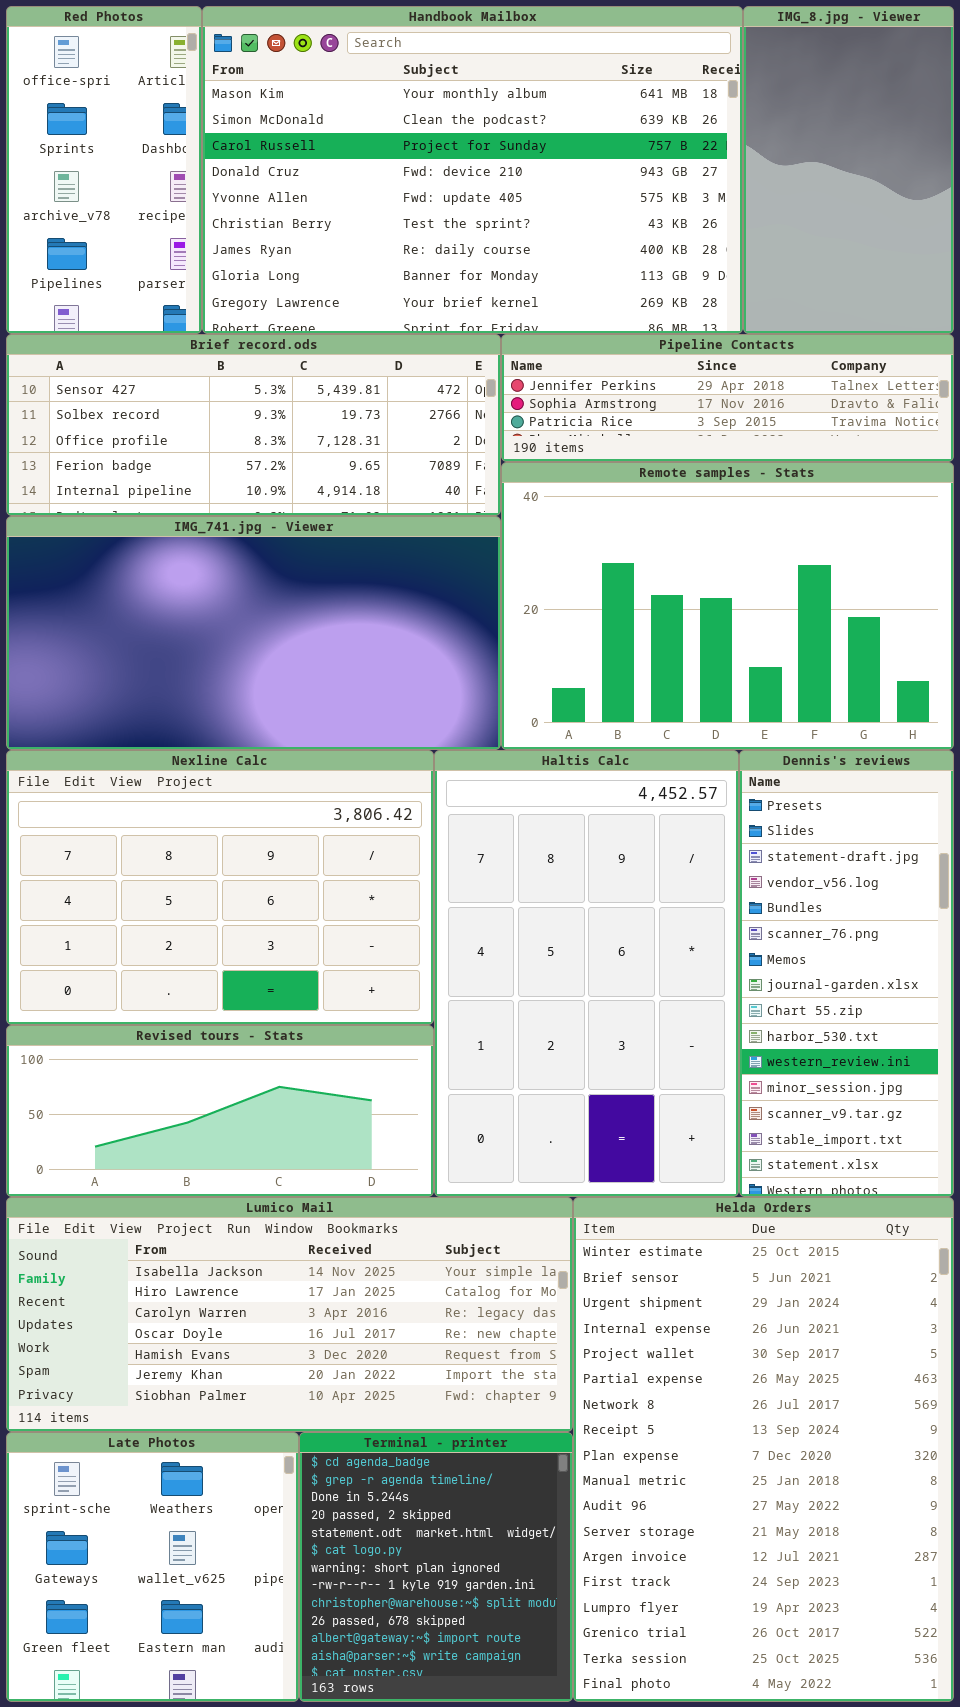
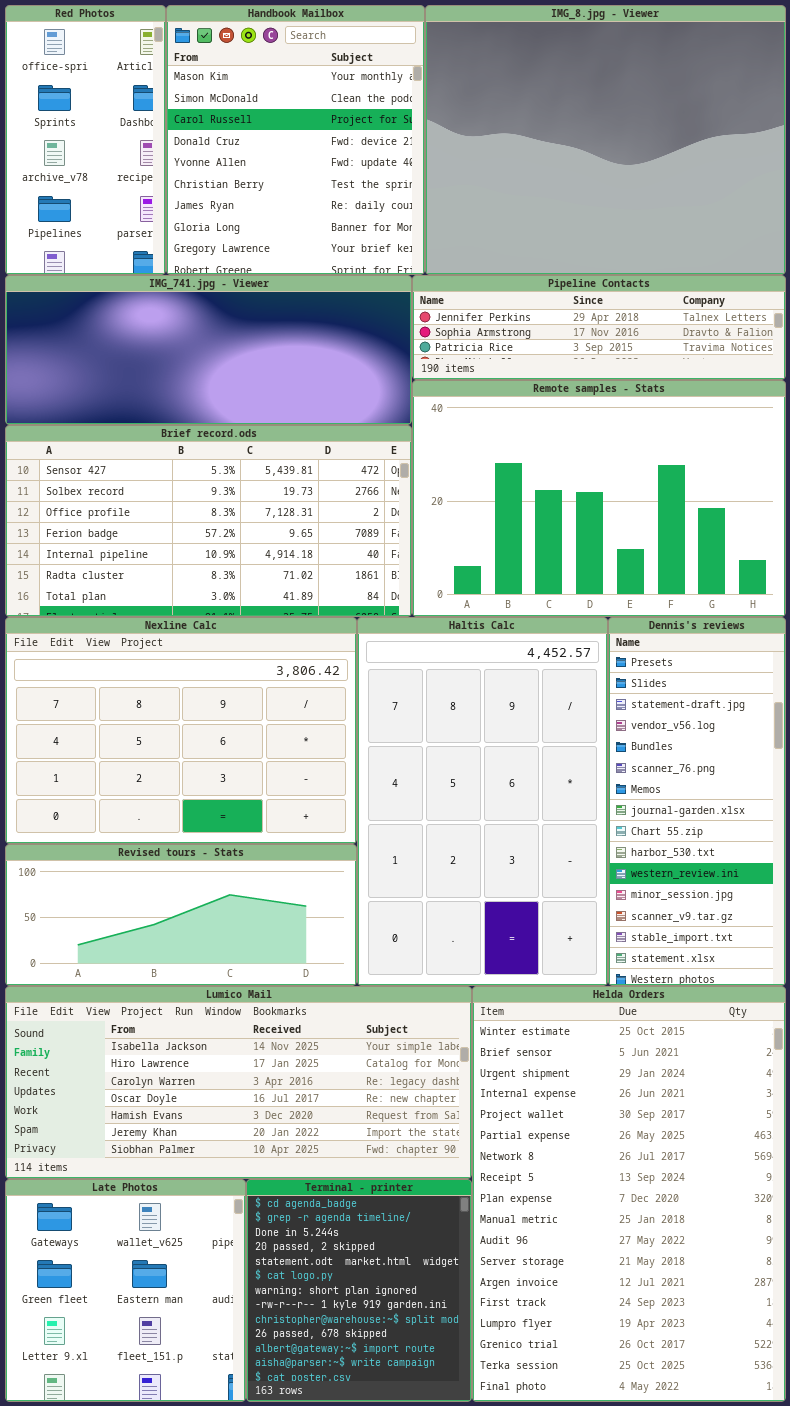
Handbook Mailbox: [202,6,743,334] -> [166,5,425,275], resized
IMG_8.jpg - Viewer: [743,6,954,334] -> [425,5,786,275], resized
Brief record.ods: [6,334,501,516] -> [5,425,412,617], moved, resized
IMG_741.jpg - Viewer: [6,516,501,750] -> [5,275,412,425], moved, resized
Late Photos: [6,1432,299,1702] -> [5,1179,246,1402], scrolled down 1 row

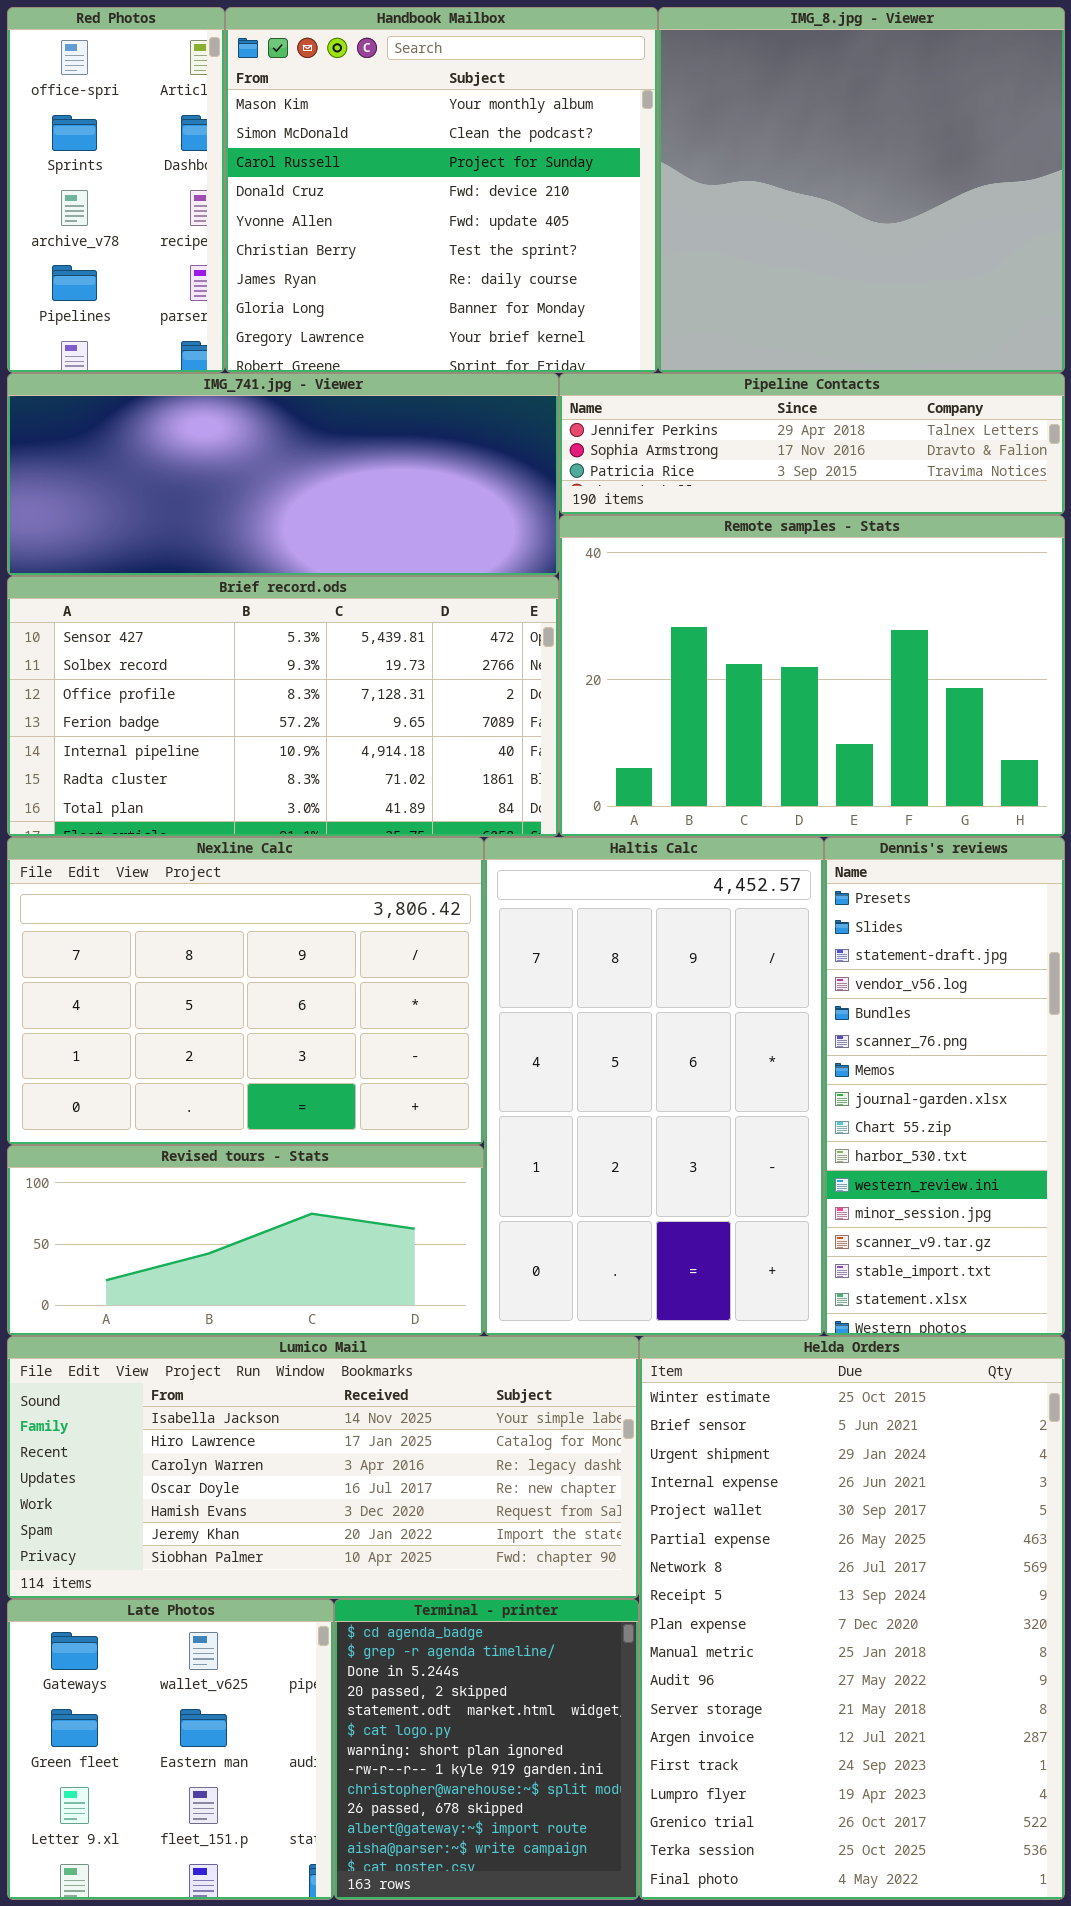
Handbook Mailbox: [166,5,425,275] -> [225,7,658,373], resized
IMG_8.jpg - Viewer: [425,5,786,275] -> [658,7,1065,373], resized

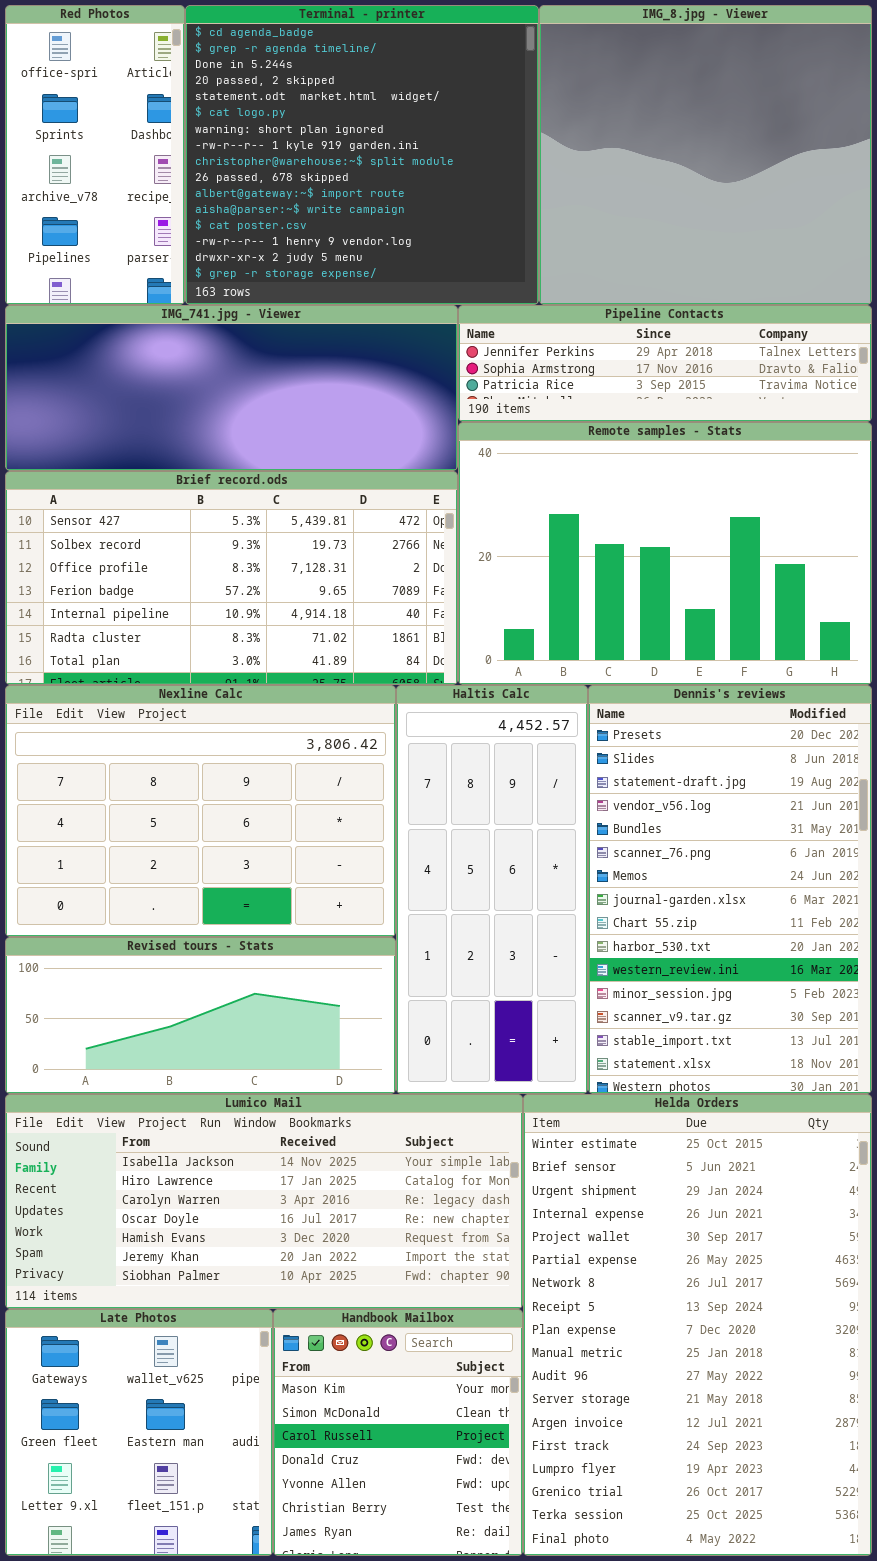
Handbook Mailbox: [225,7,658,373] -> [273,1309,523,1556], moved, resized
Haltis Calc: [484,837,824,1336] -> [396,685,588,1094], resized
Dennis's reviews: [824,837,1065,1336] -> [588,685,872,1094], resized
Terminal - printer: [334,1599,639,1900] -> [185,5,539,305], moved, resized

